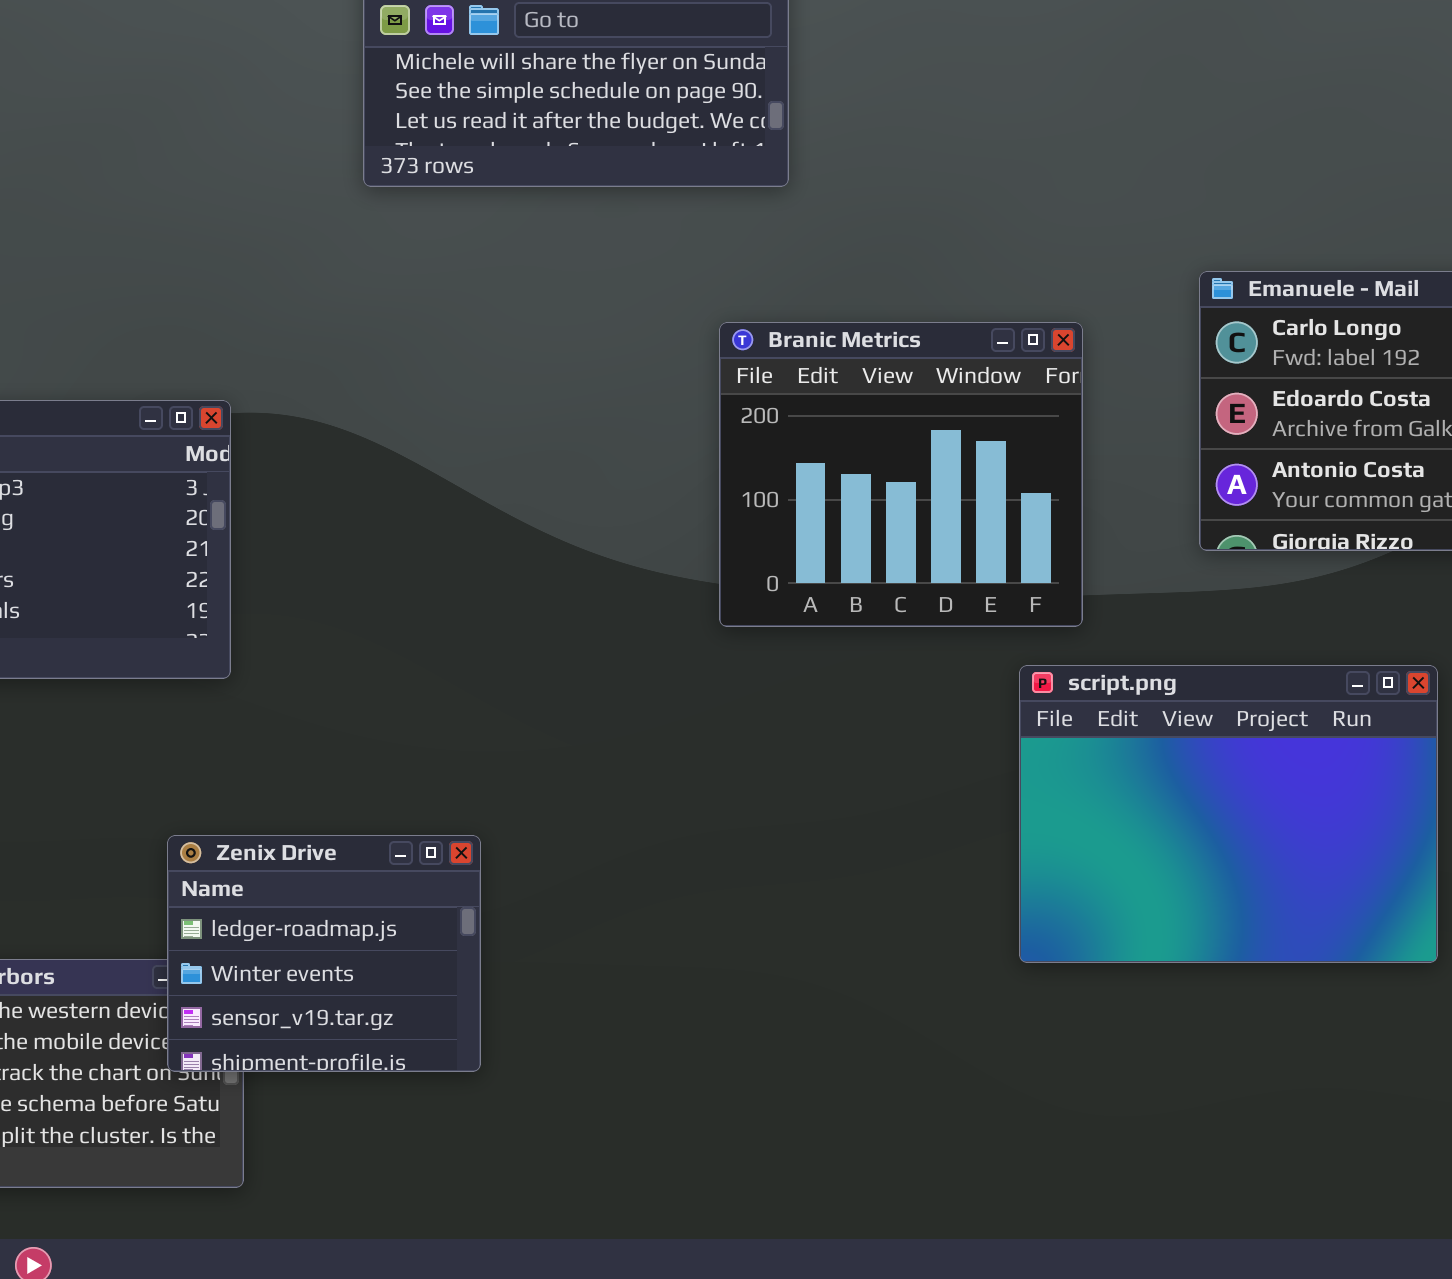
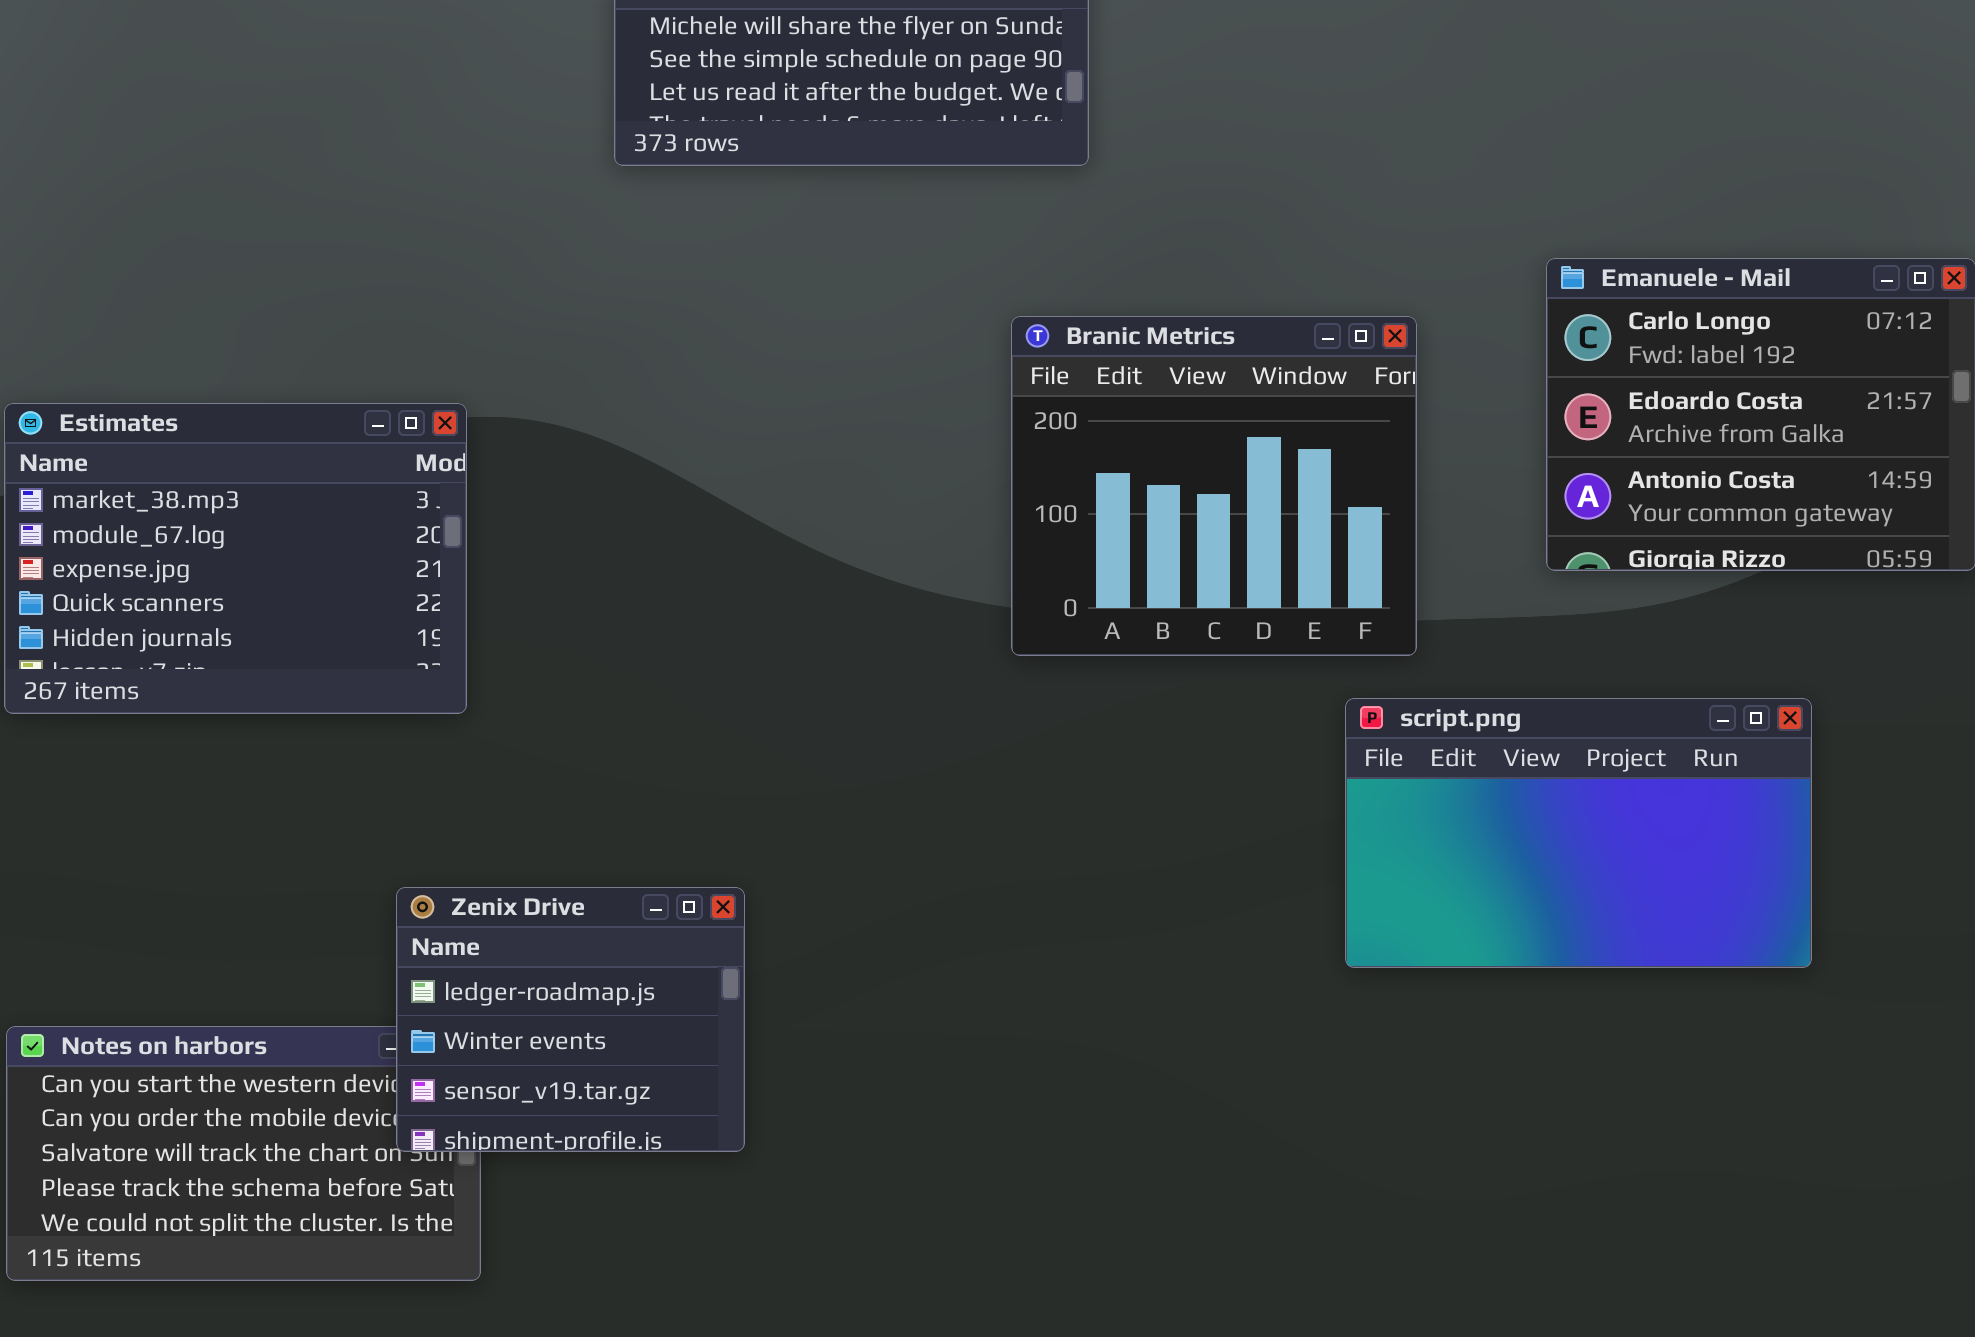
script.png: [1019,665,1438,963] -> [1345,698,1812,968], resized

